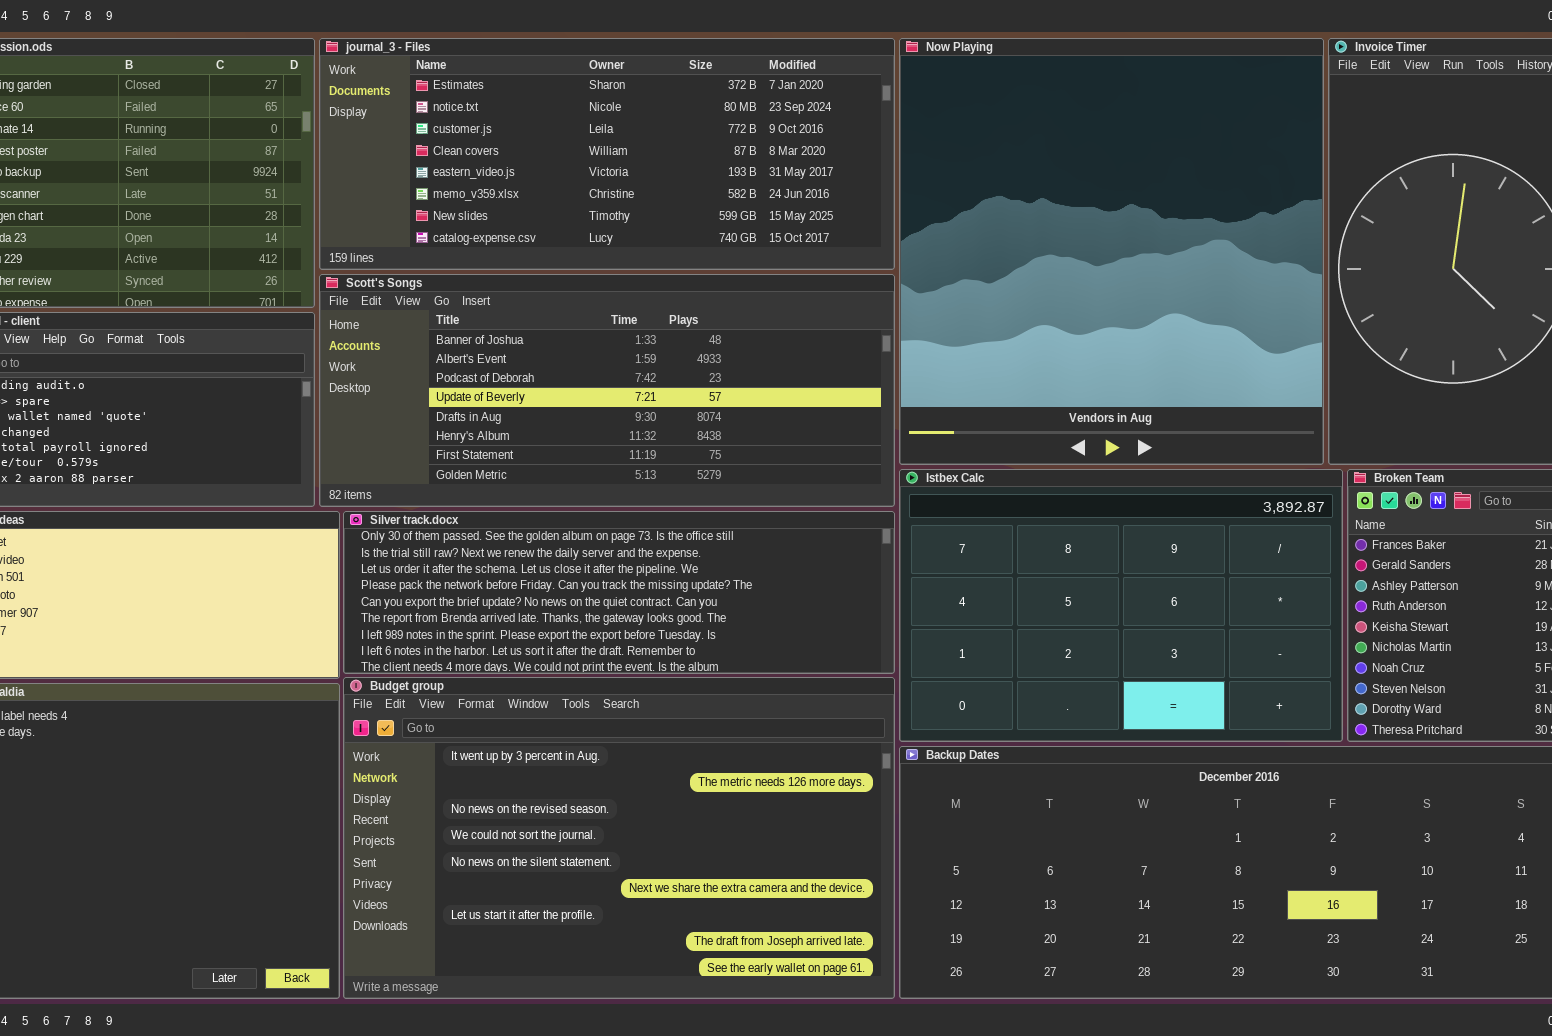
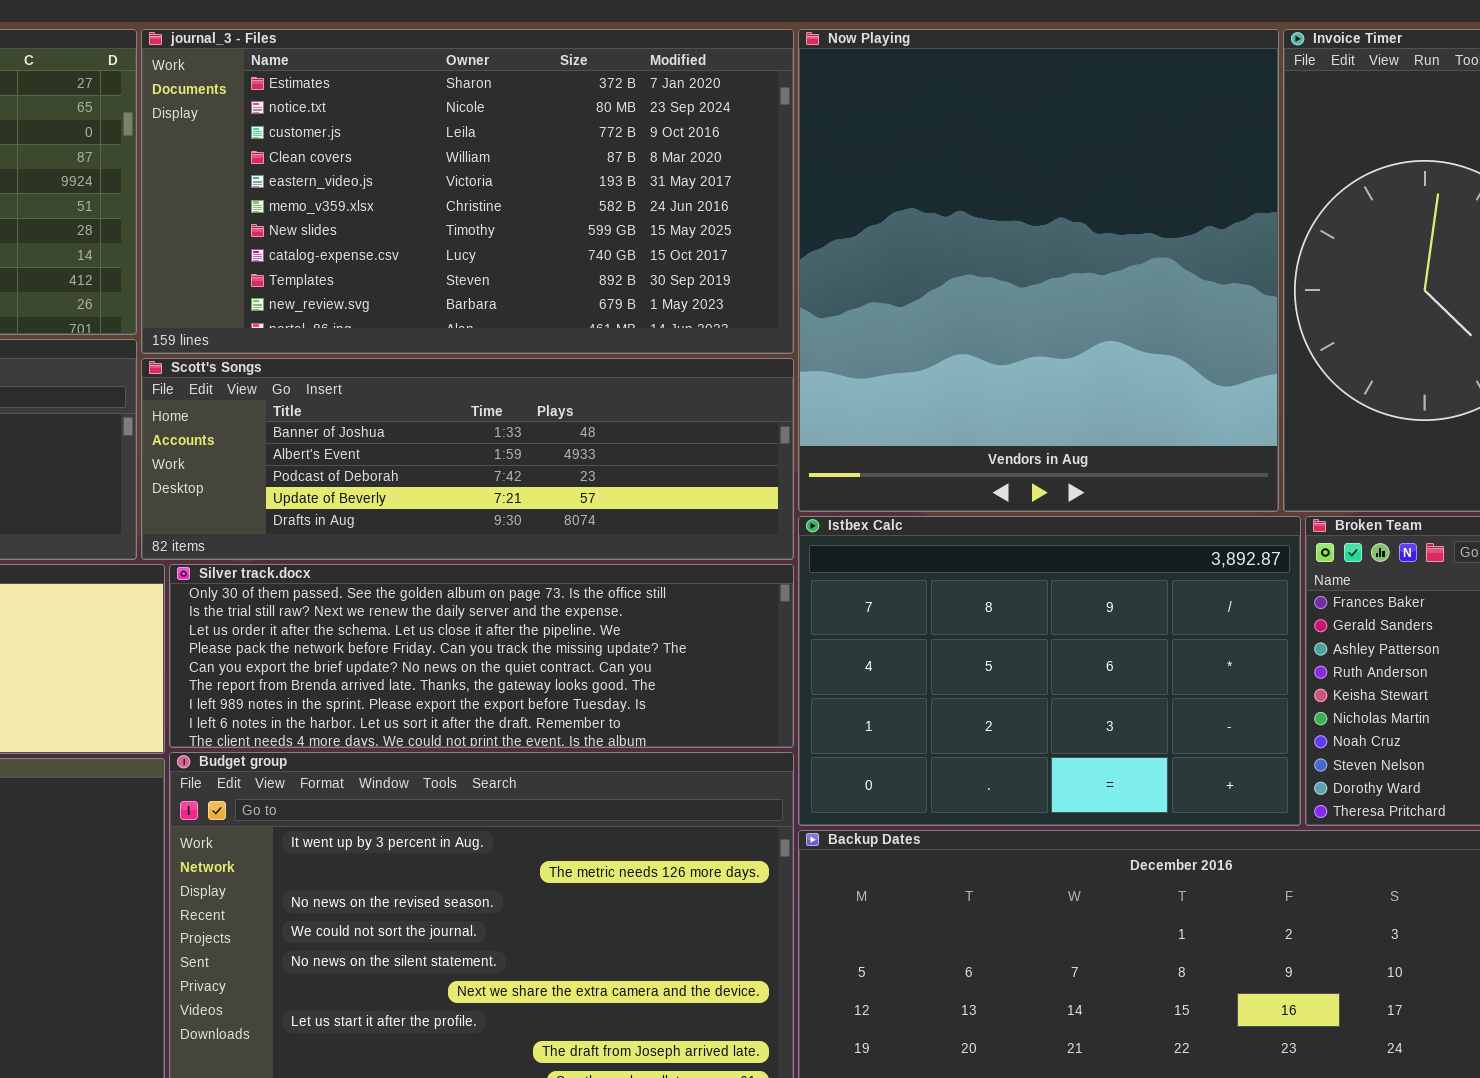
journal_3 - Files: [319,38,895,270] -> [141,29,794,354], resized
Scott's Songs: [319,274,895,507] -> [141,358,794,560], resized

